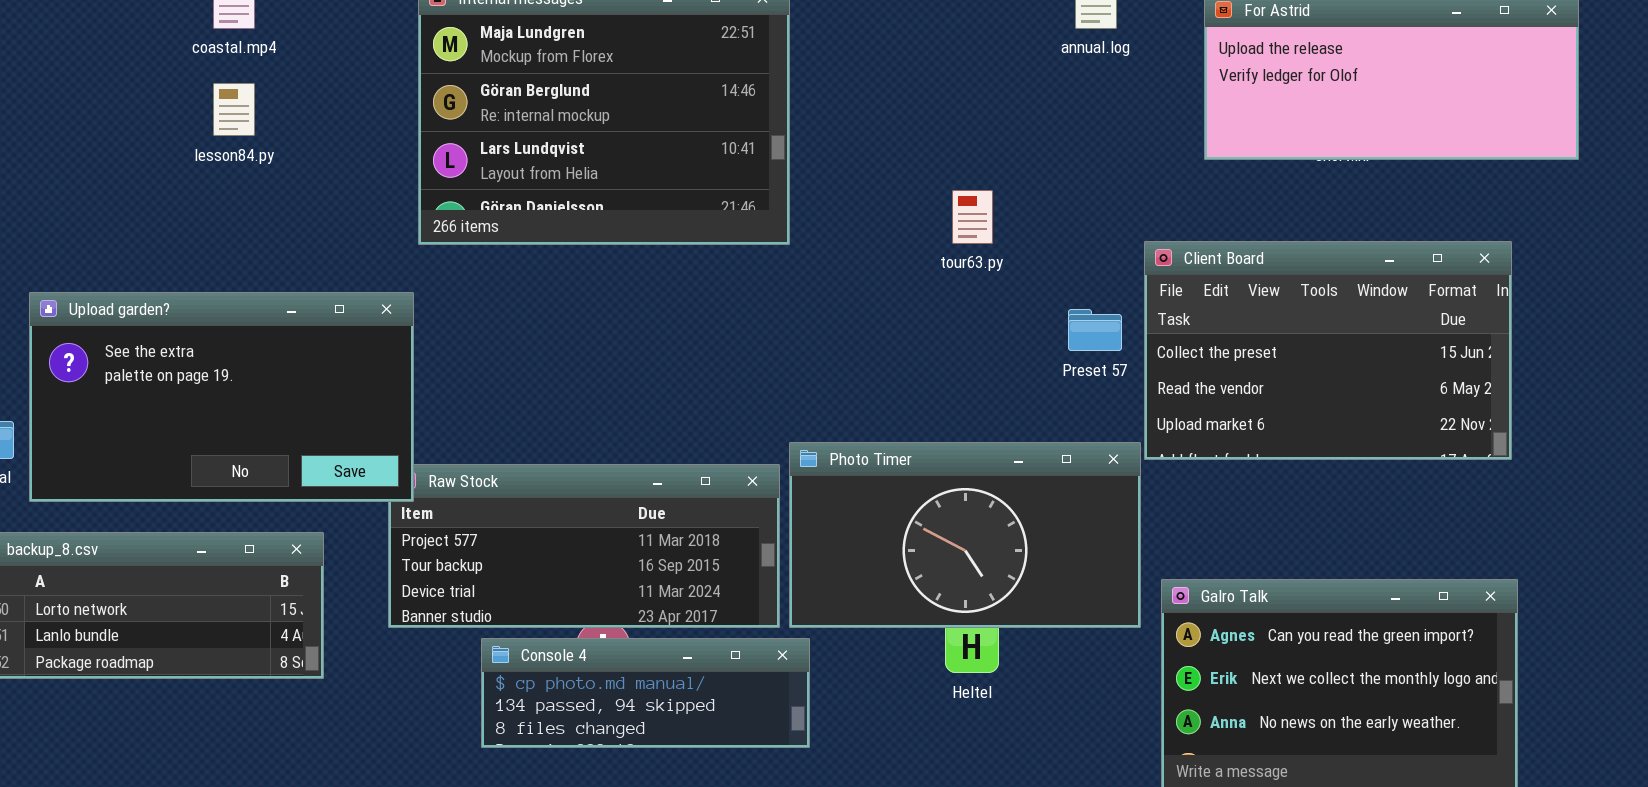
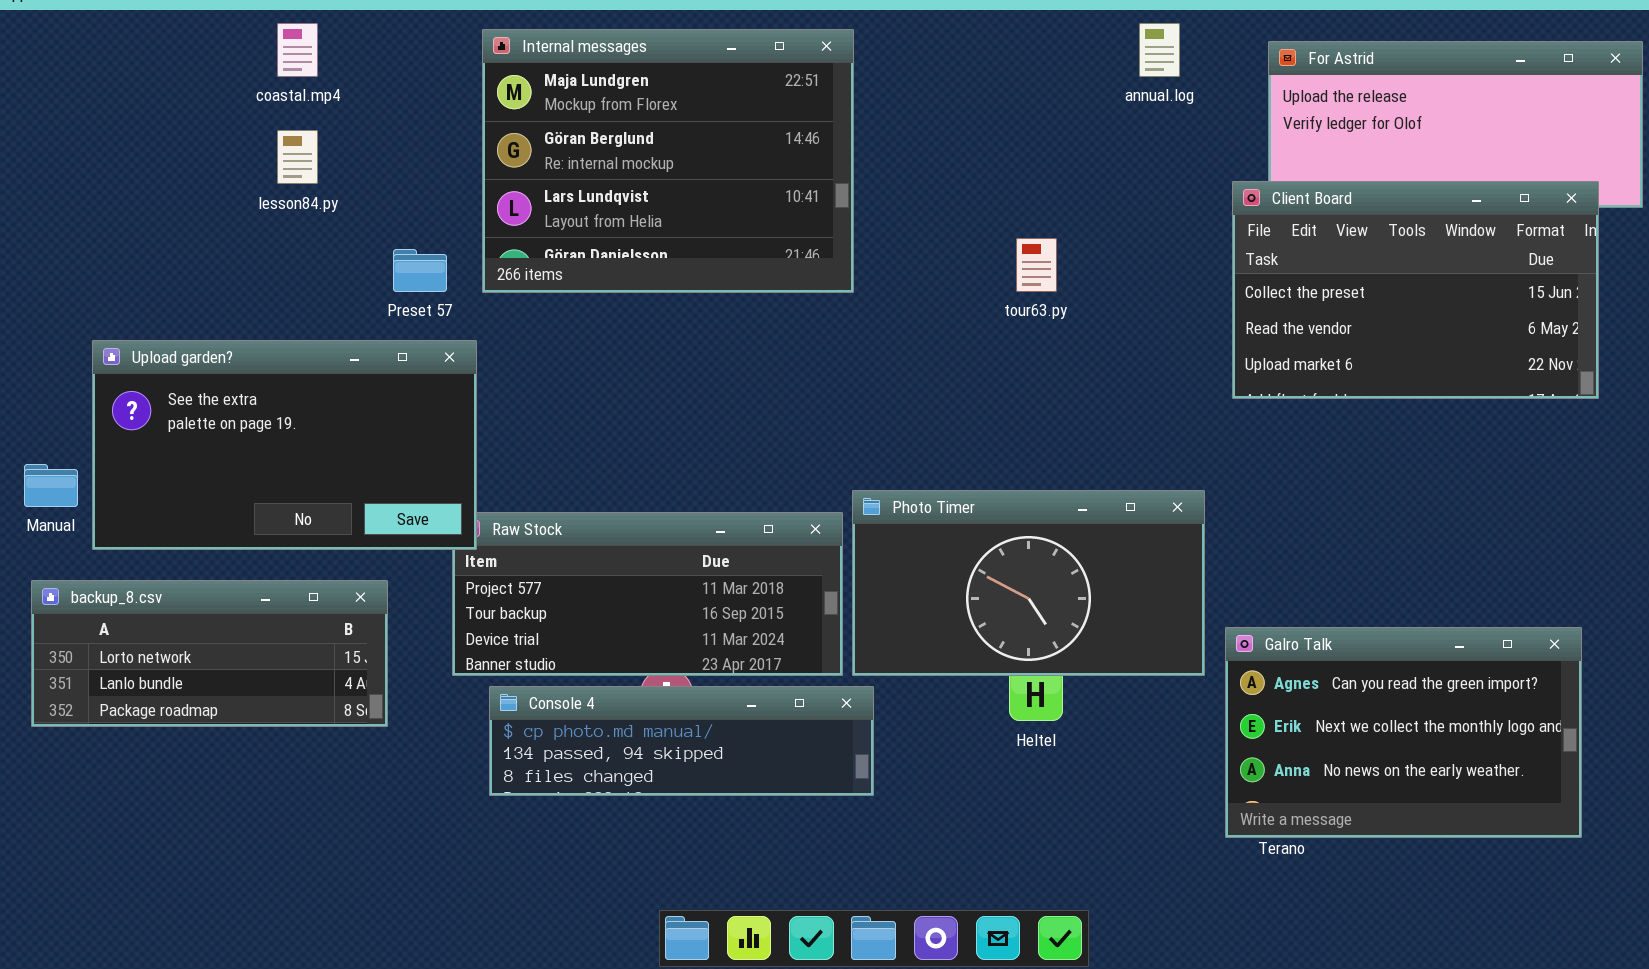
Client Board: [1144,241,1512,460] -> [1232,181,1599,399], moved
Preset 57: [1068,309,1122,351] -> [393,249,447,292], moved
Console 4: [481,638,810,748] -> [489,686,874,796], resized

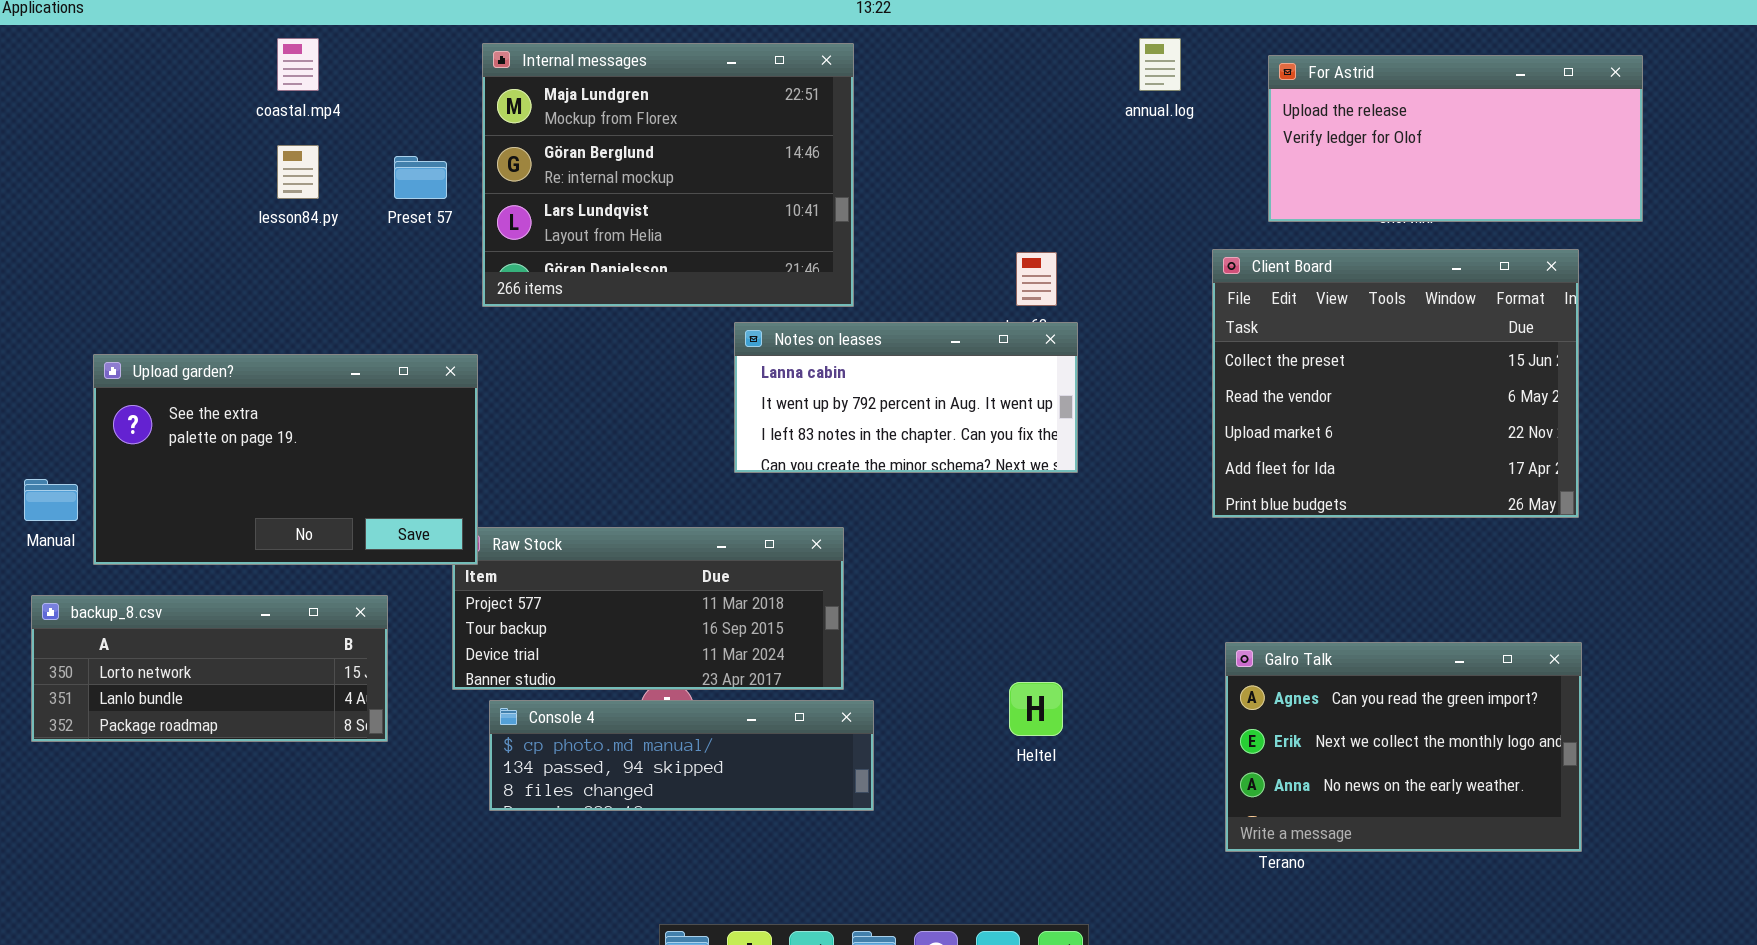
Client Board: [1232,181,1599,399] -> [1212,249,1579,518], moved, resized
Preset 57: [393,249,447,292] -> [394,156,447,199], moved
Notes on leases: none -> [734,322,1078,473], opened
Photo Timer: [852,490,1205,676] -> none, closed

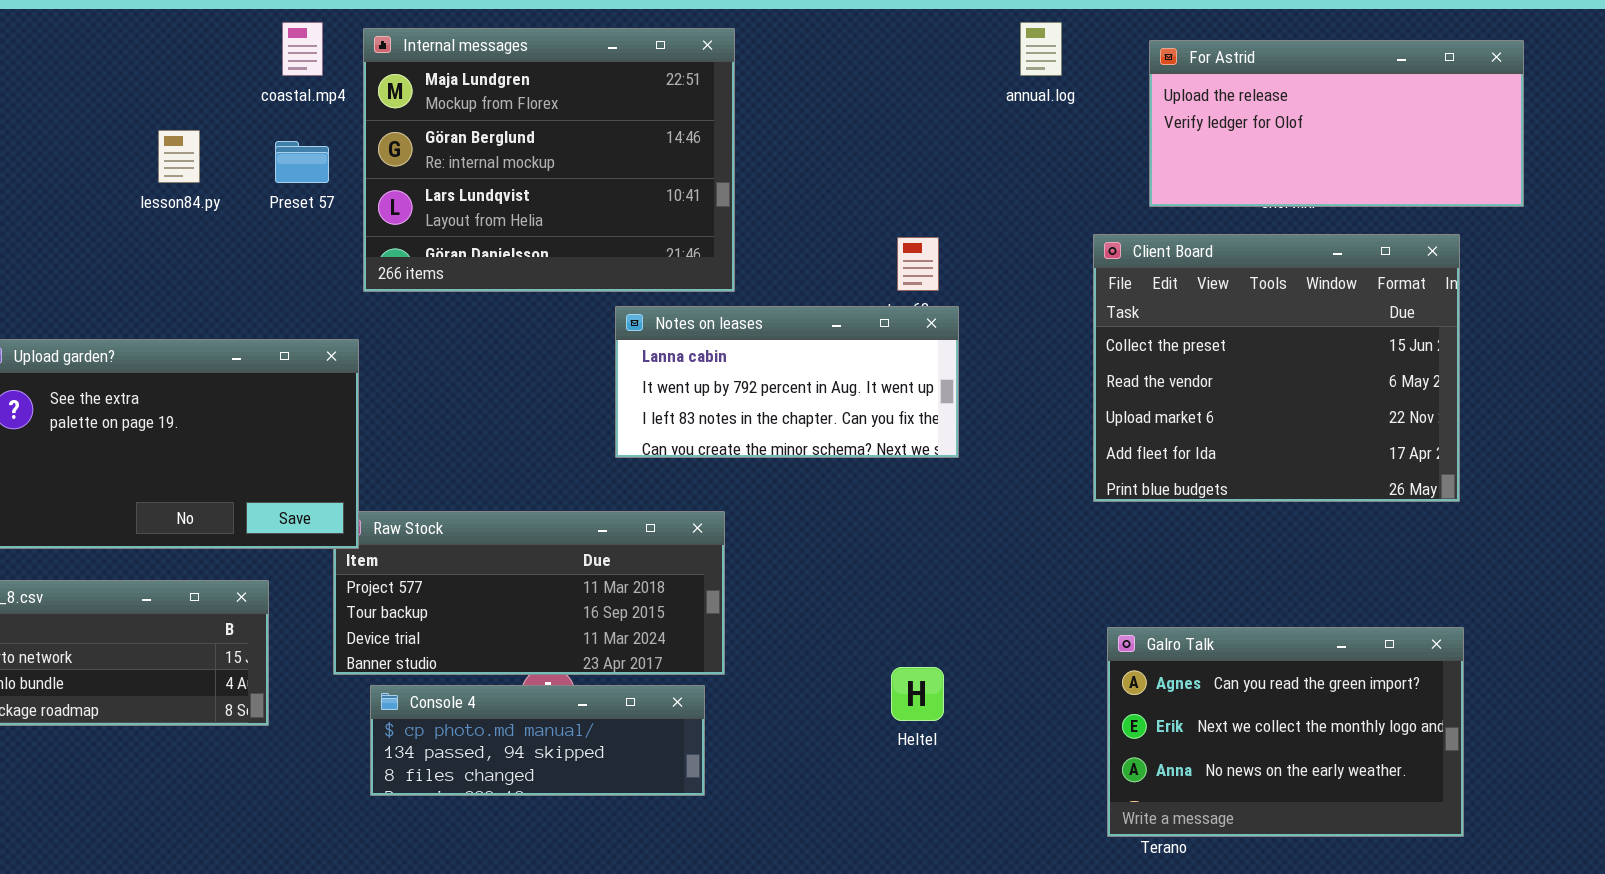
coastal.mp4: [277,38,319,91] -> [282,22,323,76], moved
Console 4: [489,700,874,811] -> [370,685,705,796], resized

